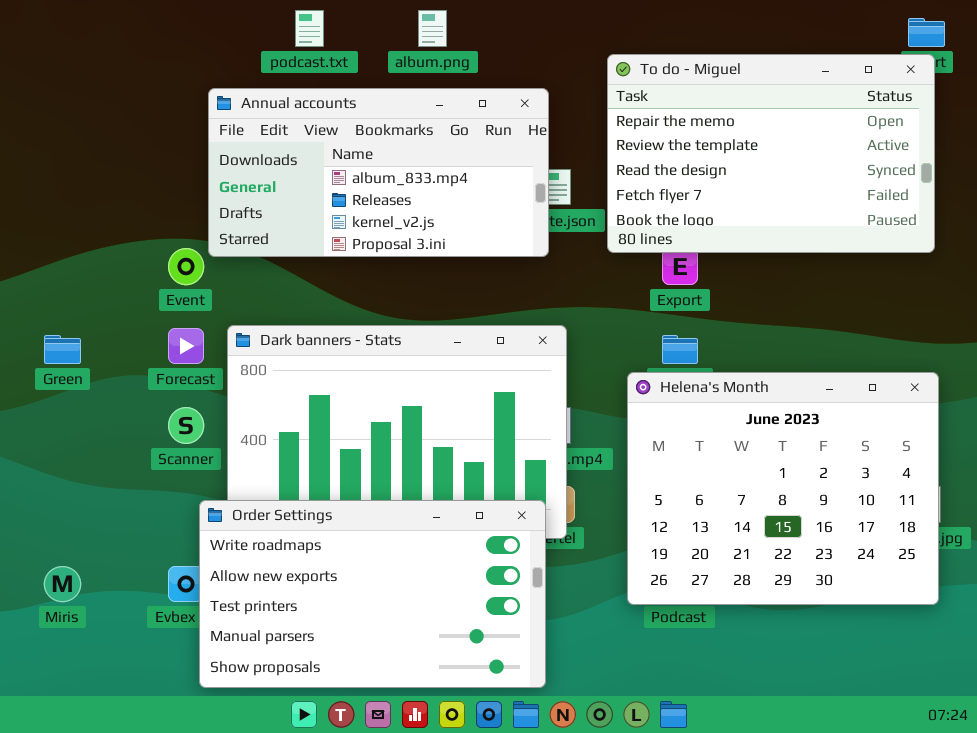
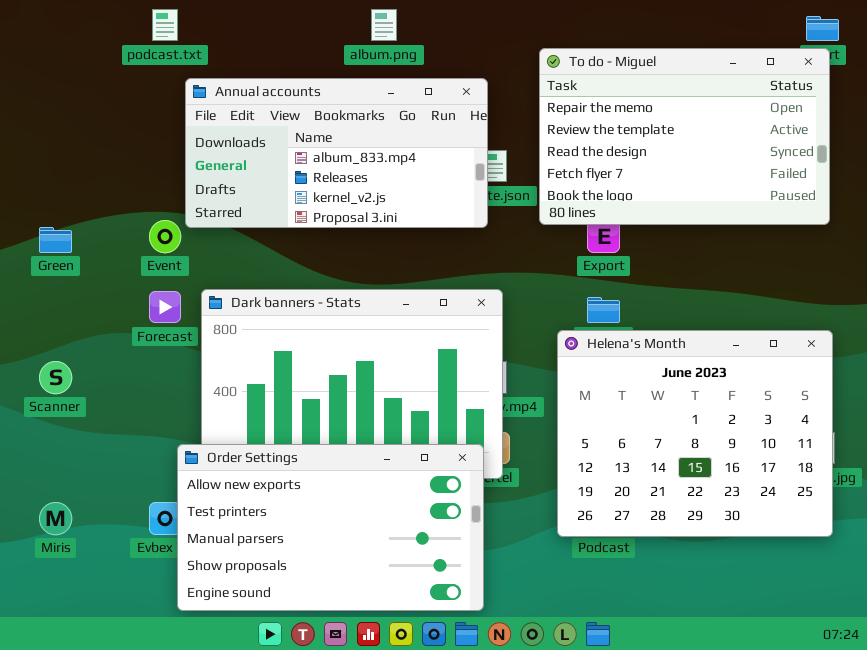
podcast.txt: [295,10,324,47] -> [152,9,178,41], moved
Green: [44,335,81,364] -> [39,227,72,253], moved
Scanner: [168,407,204,444] -> [39,361,72,394], moved
Order Settings: [199,500,546,688] -> [177,444,484,611], scrolled down 1 row

